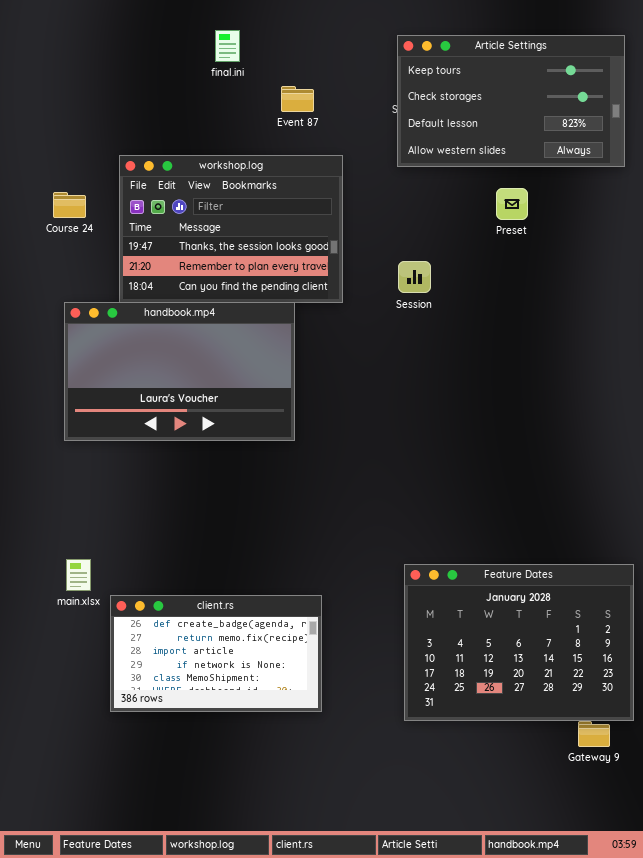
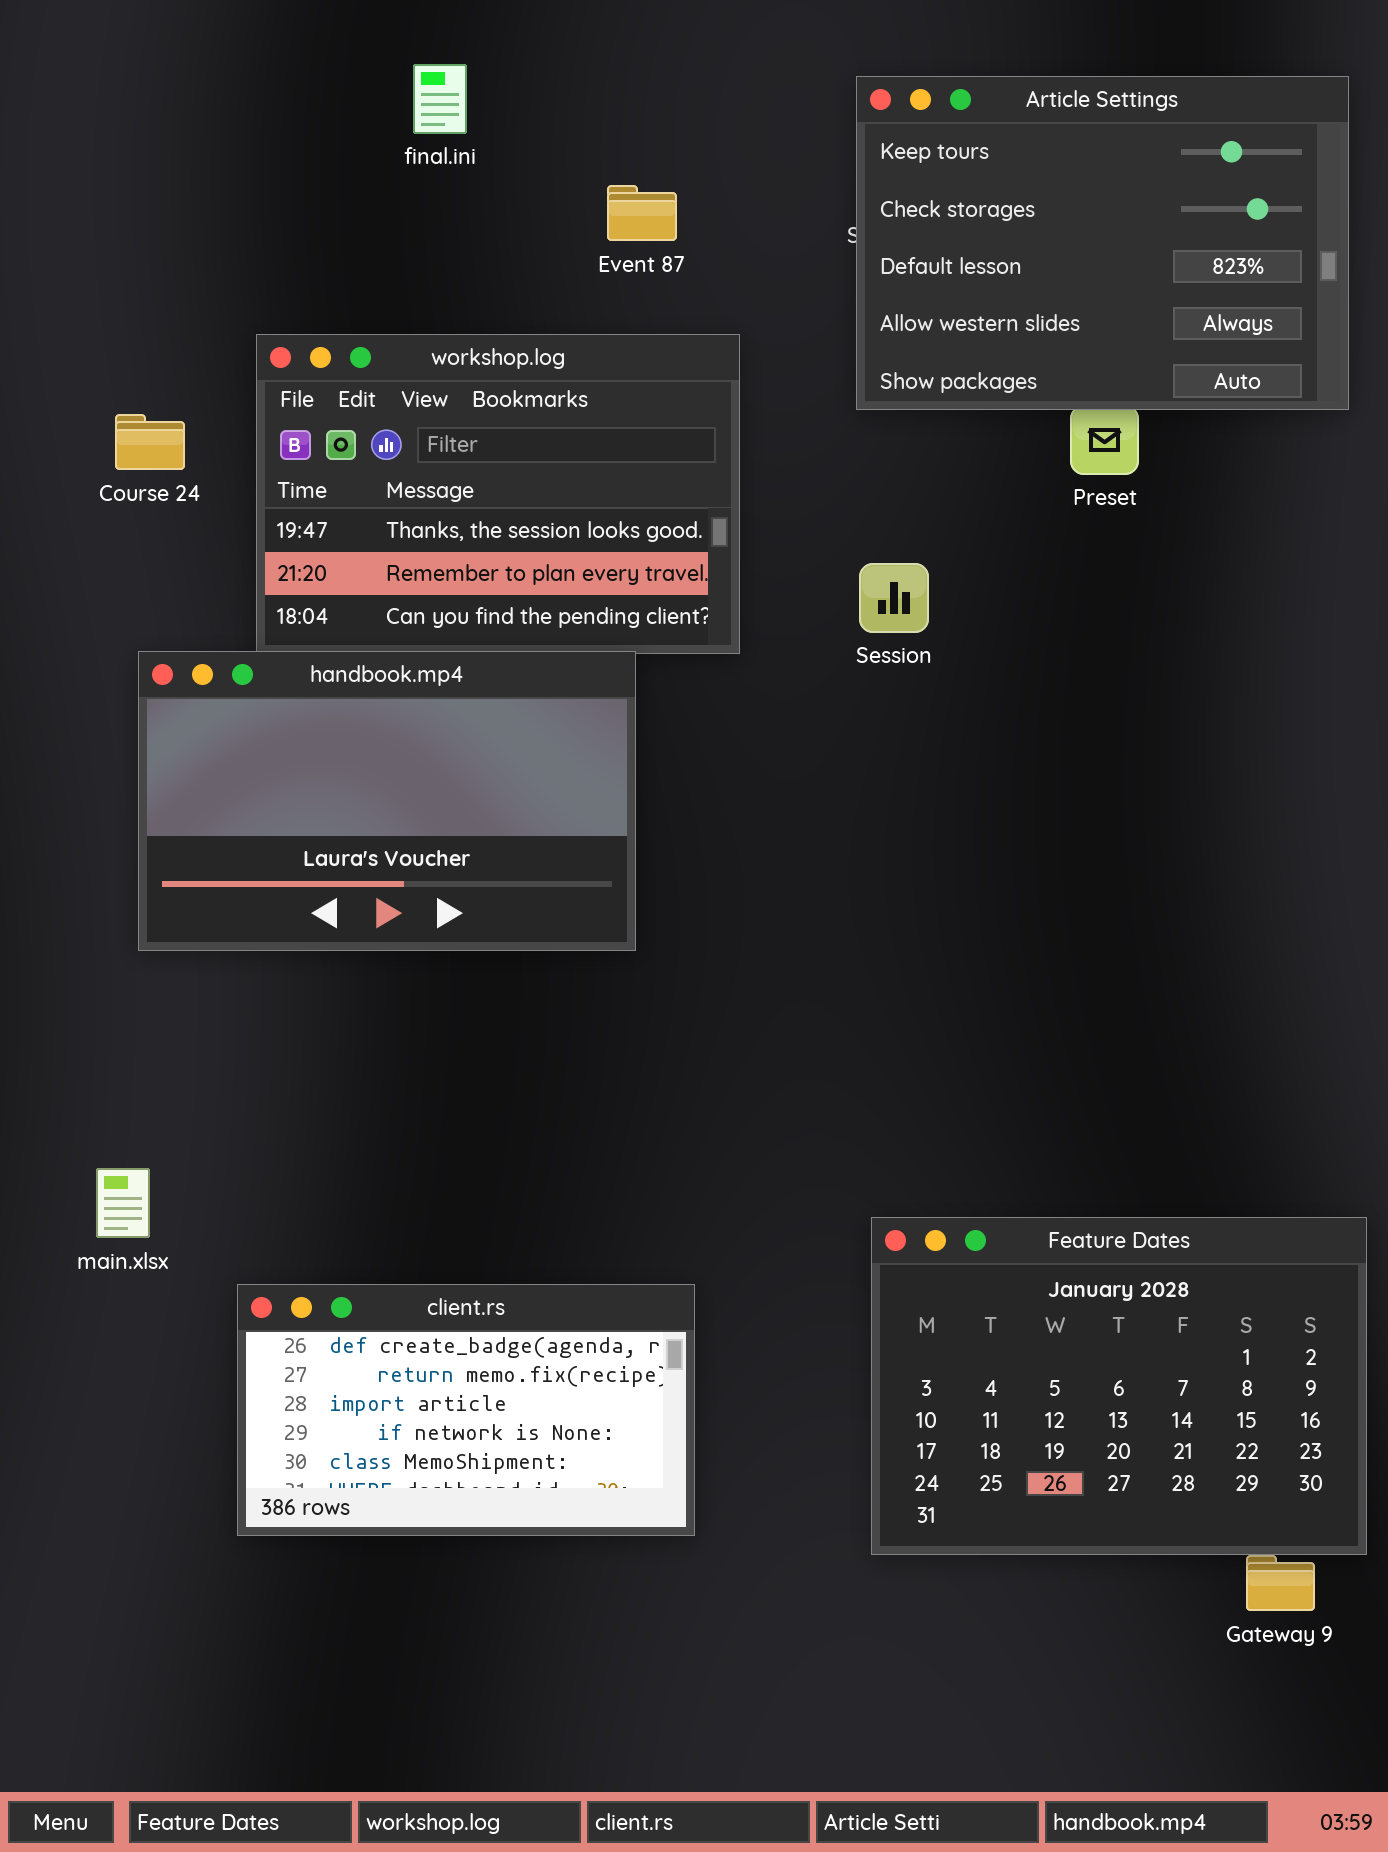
final.ini: [215,30,240,62] -> [413,64,467,134], moved
Article Settings: [397,35,625,167] -> [856,76,1349,410], resized
main.xlsx: [66,559,91,591] -> [96,1168,150,1238], moved

